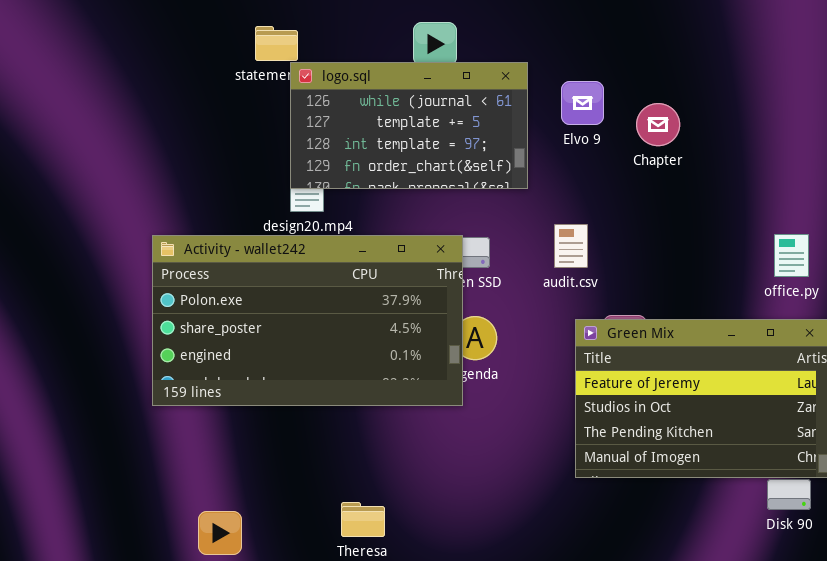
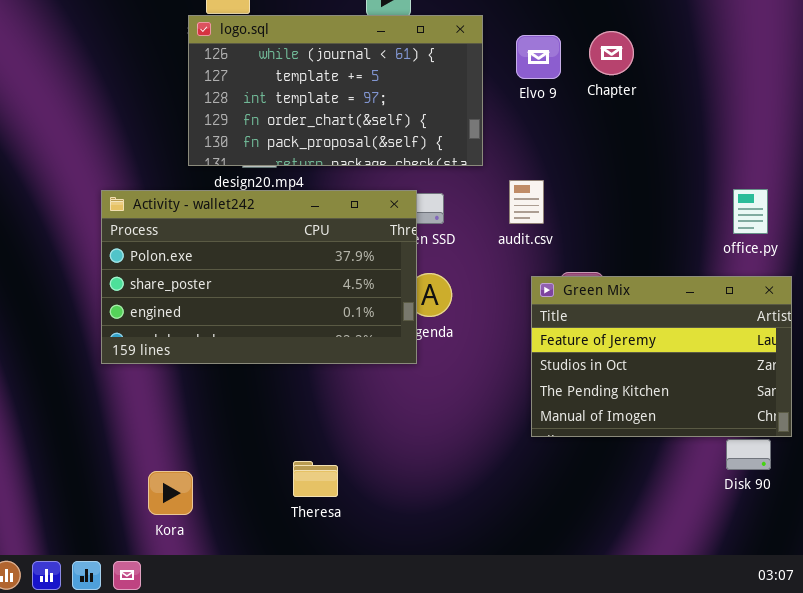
logo.sql: [290,62,528,189] -> [188,15,483,166], resized
Chapter: [636,103,680,146] -> [589,31,634,75], moved

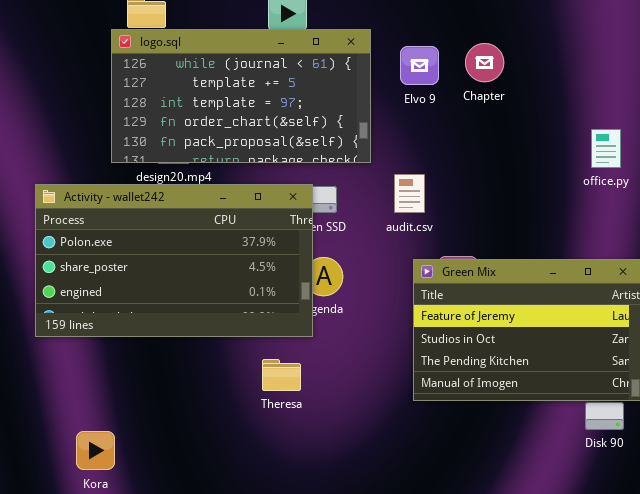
office.py: [733,189,768,234] -> [591,129,621,168], moved
Theresa: [293,461,338,497] -> [262,359,301,391], moved

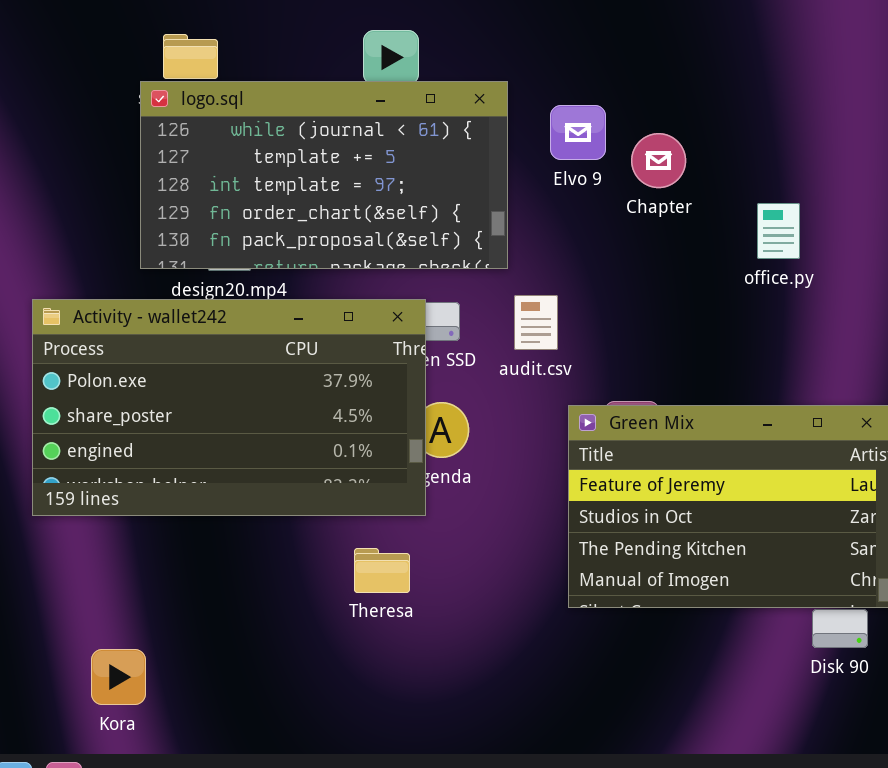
Chapter: [465,43,504,82] -> [631,133,686,188], moved
office.py: [591,129,621,168] -> [757,203,800,259], moved
audit.csv: [394,174,425,213] -> [514,295,558,350], moved

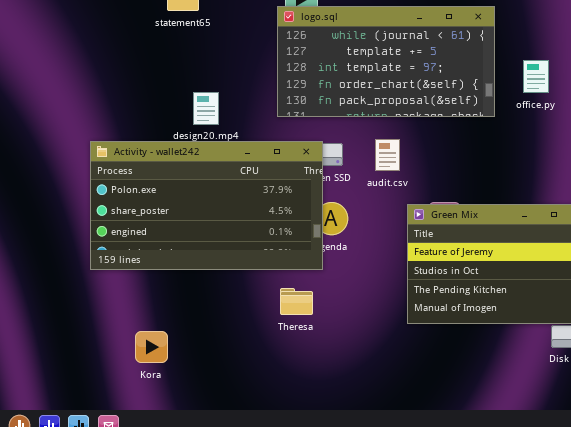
logo.sql: [140,81,508,269] -> [277,6,495,117], moved
office.py: [757,203,800,259] -> [523,60,549,93], moved
Kora: [91,649,146,705] -> [135,331,168,363], moved

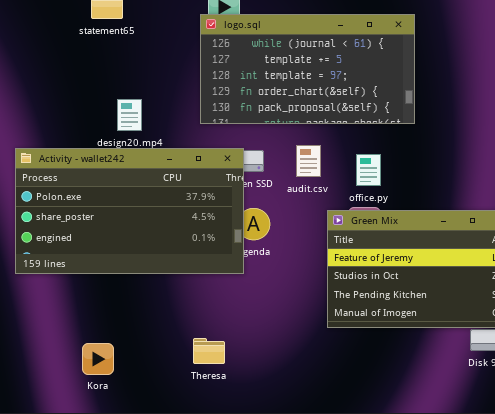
office.py: [523,60,549,93] -> [356,154,381,186], moved
Theresa: [280,288,313,315] -> [193,338,225,364], moved
Kora: [135,331,168,363] -> [82,343,114,375], moved

